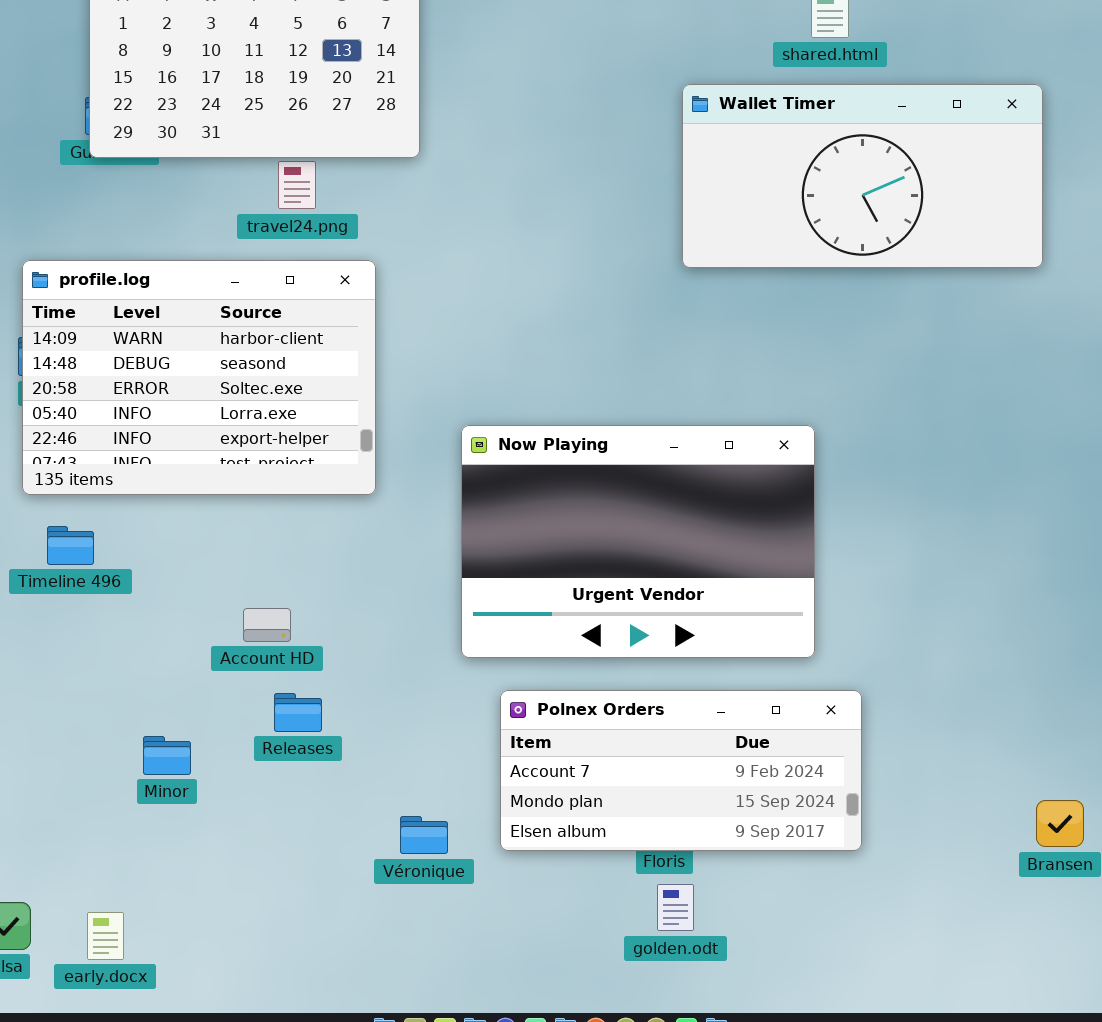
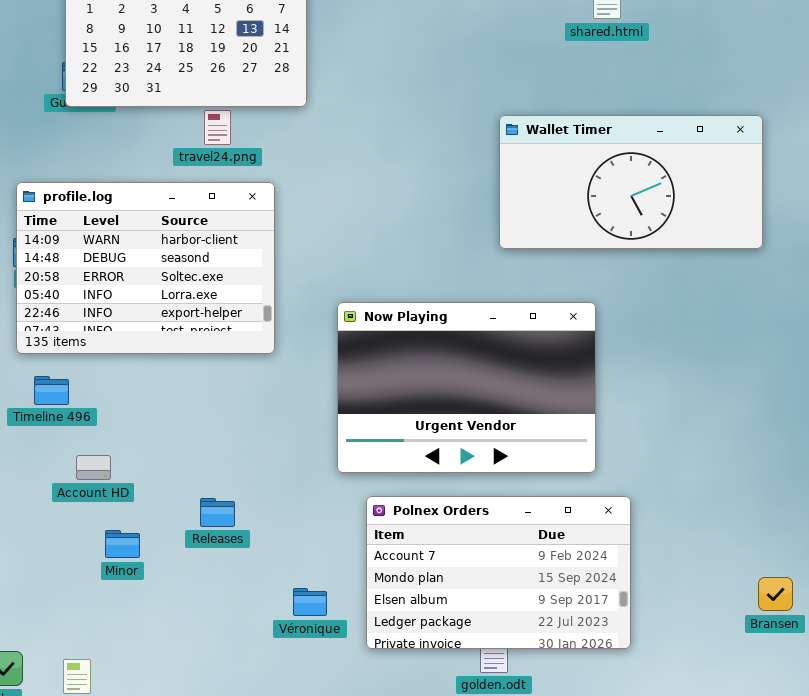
Wallet Timer: [682,84,1043,268] -> [499,115,763,249], moved
Account HD: [243,608,291,642] -> [76,455,111,480], moved
Polnex Orders: [500,690,862,851] -> [366,496,631,649], resized

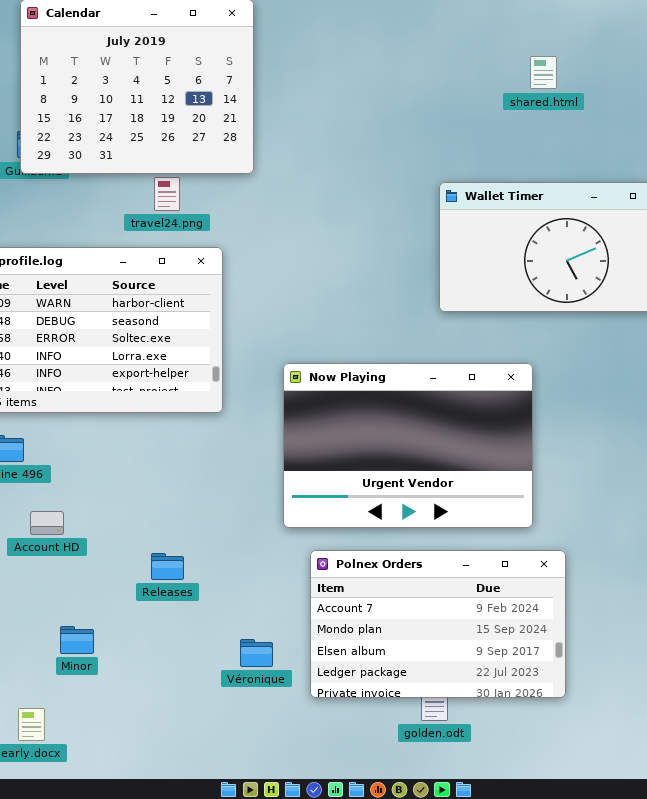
Minor: [105,530,140,558] -> [60,626,94,654], moved

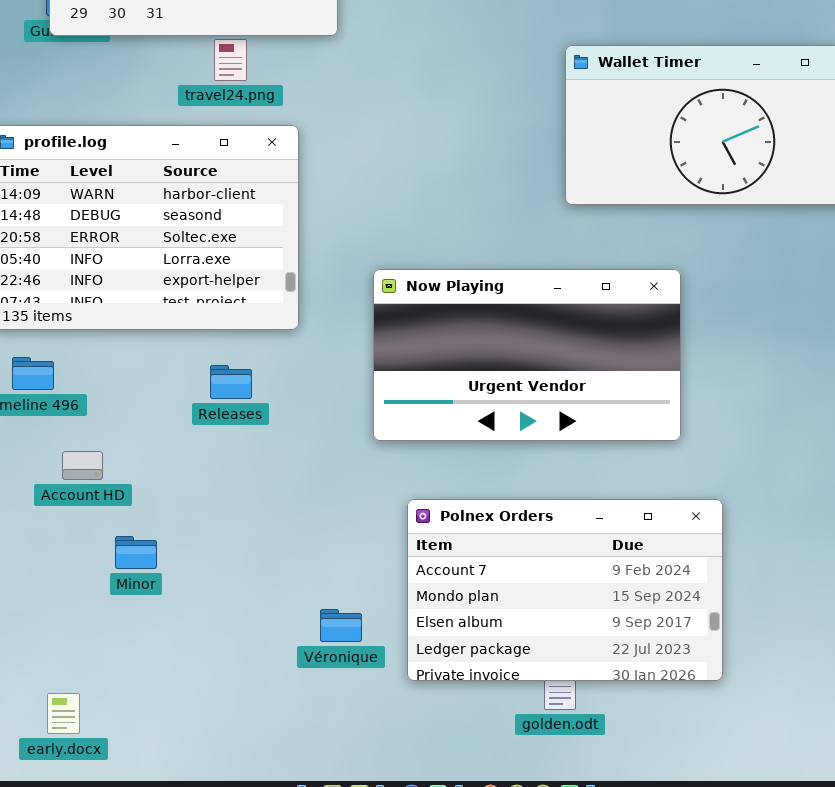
Now Playing: [283,363,533,528] -> [373,269,681,441], resized
Releases: [151,553,184,580] -> [210,365,252,399], moved
Minor: [60,626,94,654] -> [115,536,157,569], moved

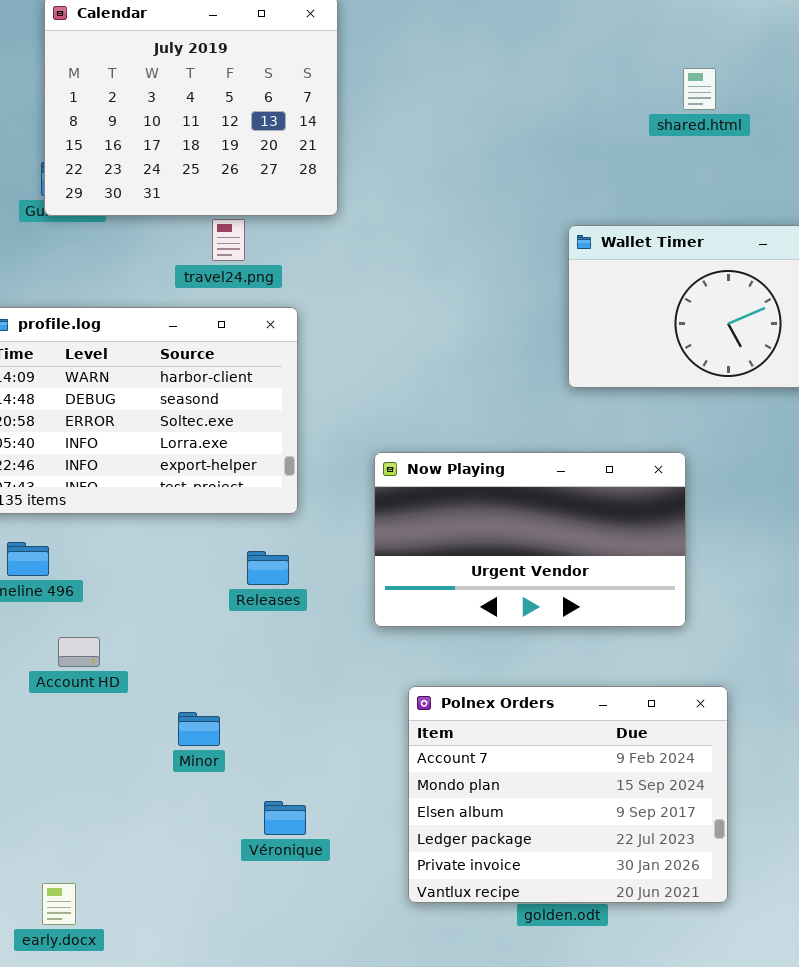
Releases: [210,365,252,399] -> [247,551,289,585], moved
Polnex Orders: [407,499,723,681] -> [408,686,728,903], resized
Minor: [115,536,157,569] -> [178,712,220,746], moved
Véronique: [320,609,362,642] -> [264,801,306,835], moved

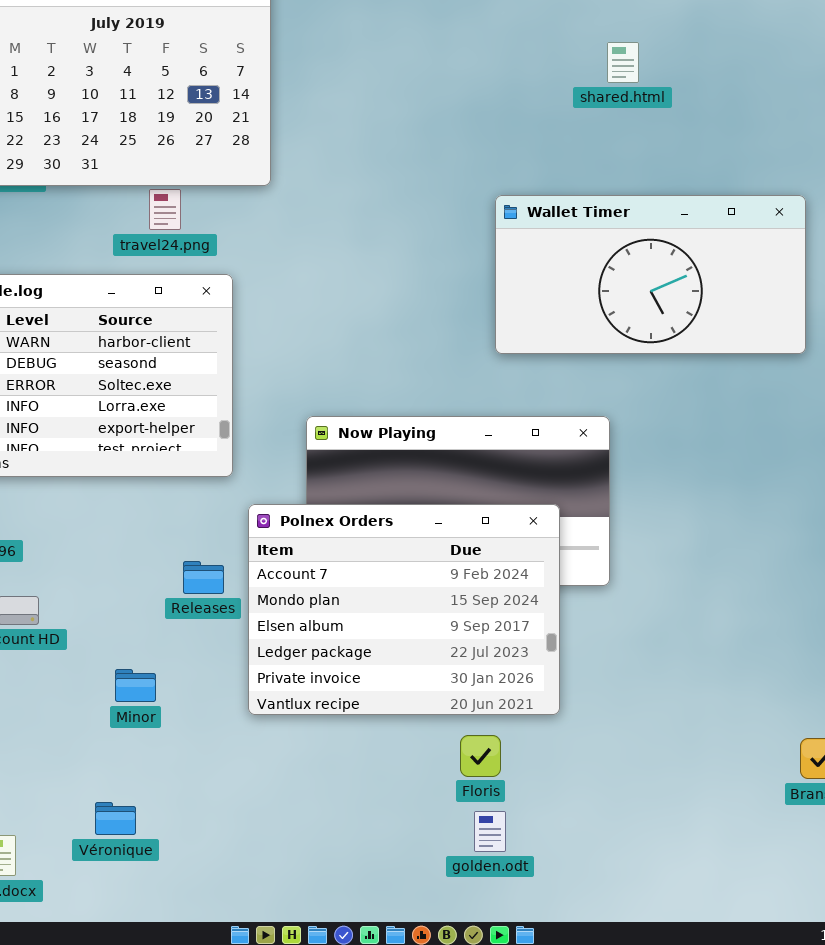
Releases: [247,551,289,585] -> [183,561,224,594], moved
Polnex Orders: [408,686,728,903] -> [248,504,560,715], moved
Véronique: [264,801,306,835] -> [95,802,136,835], moved

